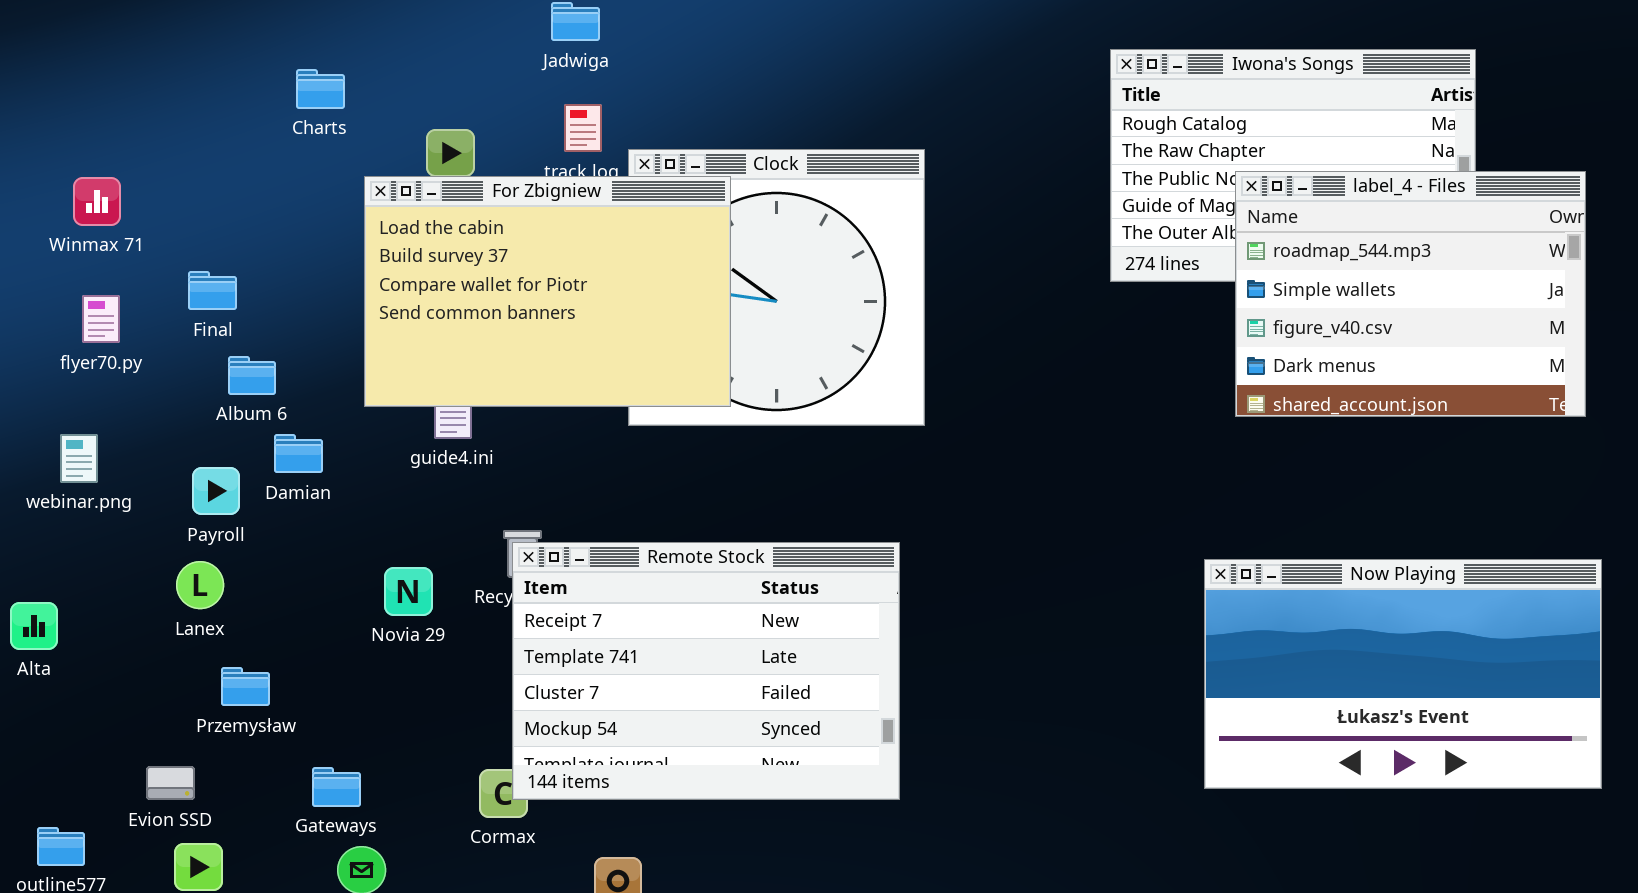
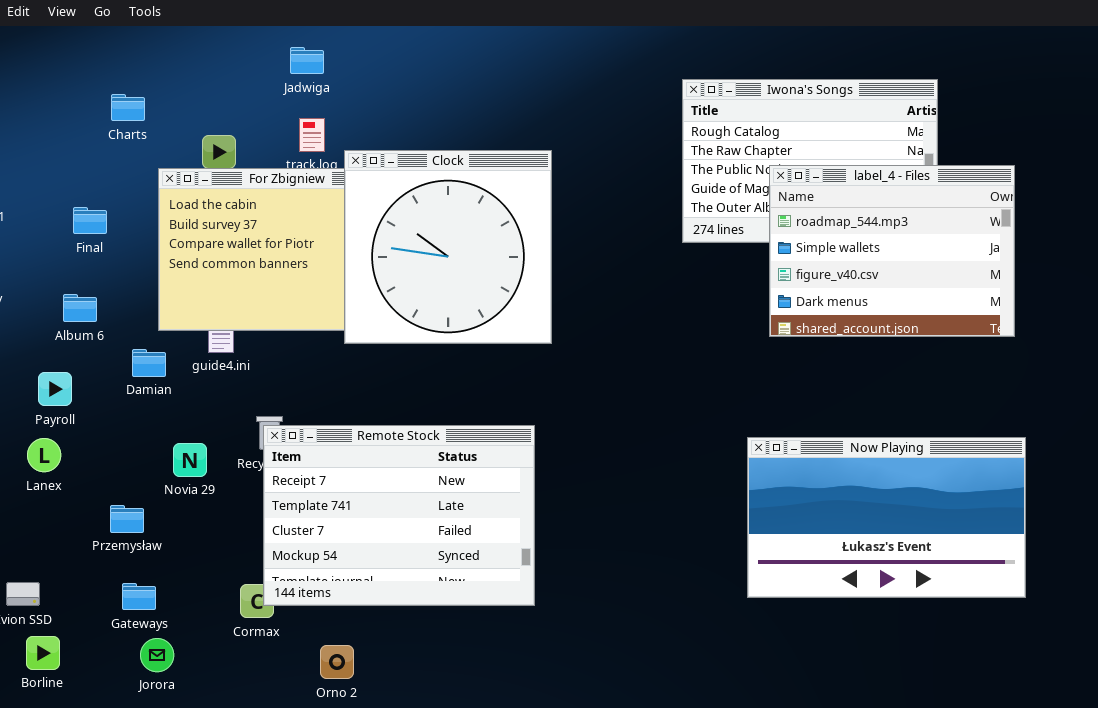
Clock: [628,149,925,426] -> [344,150,552,344], raised
Final: [188,271,237,310] -> [73,207,107,234], moved
Damian: [274,434,323,473] -> [132,349,166,377], moved
Przemysław: [221,667,270,706] -> [110,505,144,533], moved

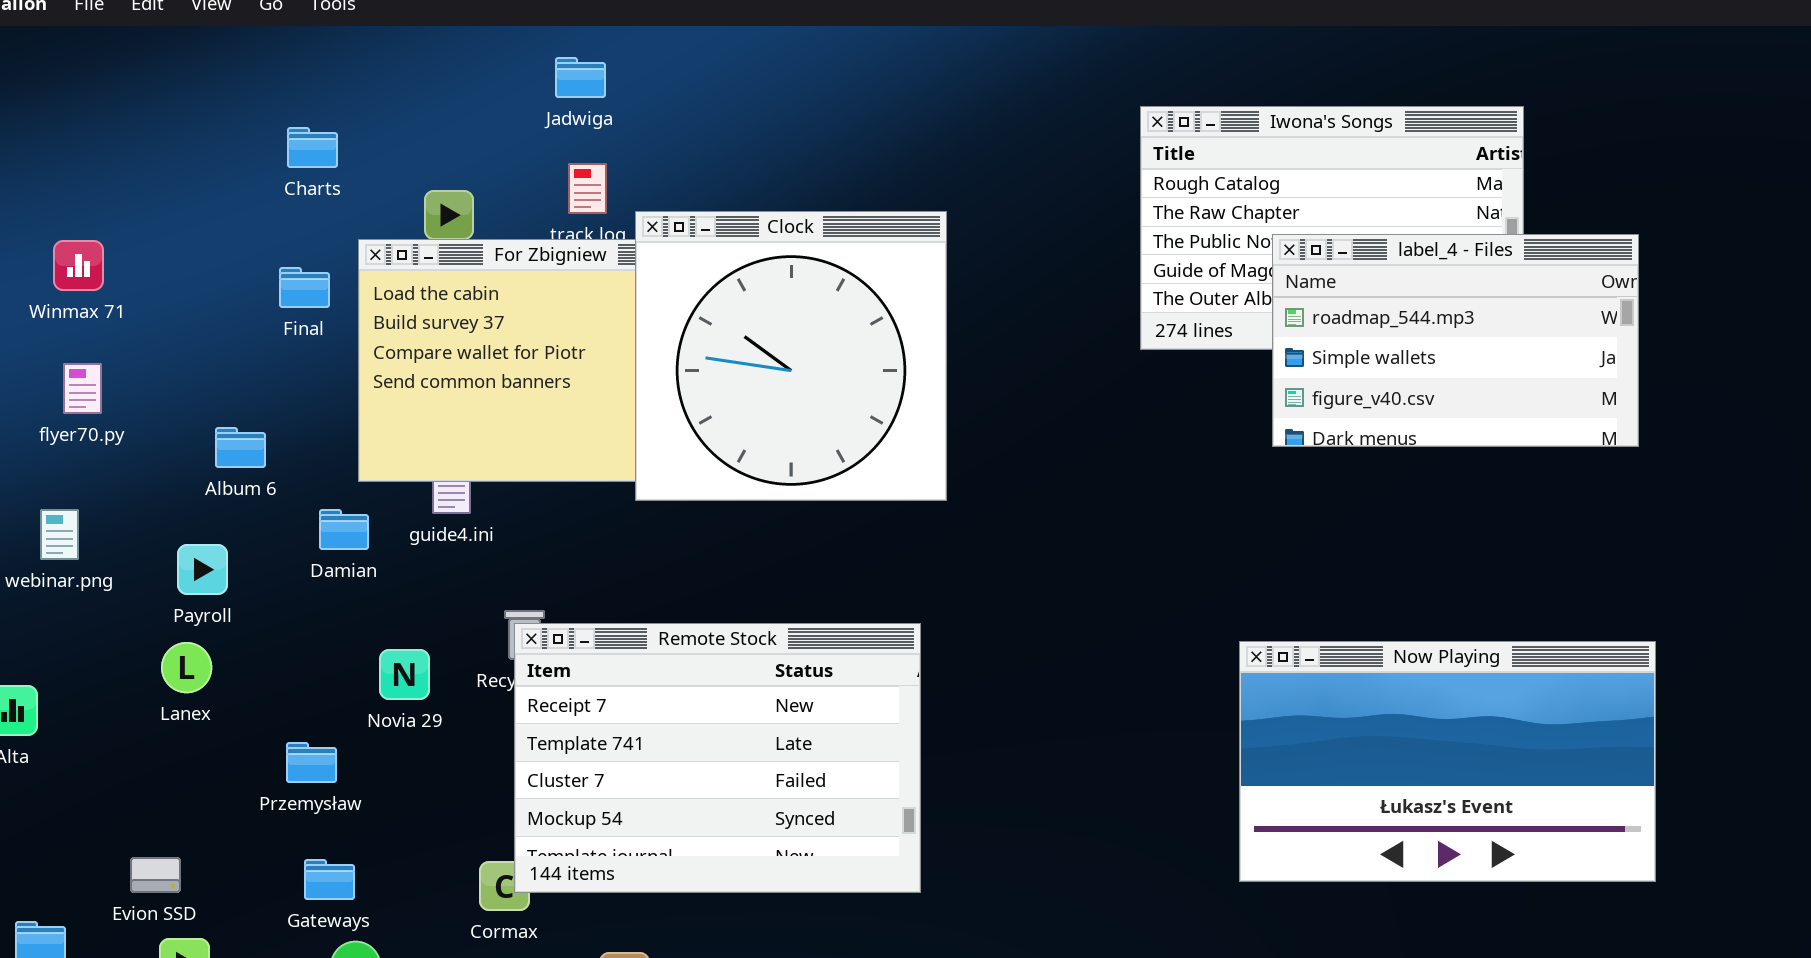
label_4 - Files: [769,165,1015,337] -> [1272,234,1639,447], resized
Final: [73,207,107,234] -> [279,267,330,308], moved

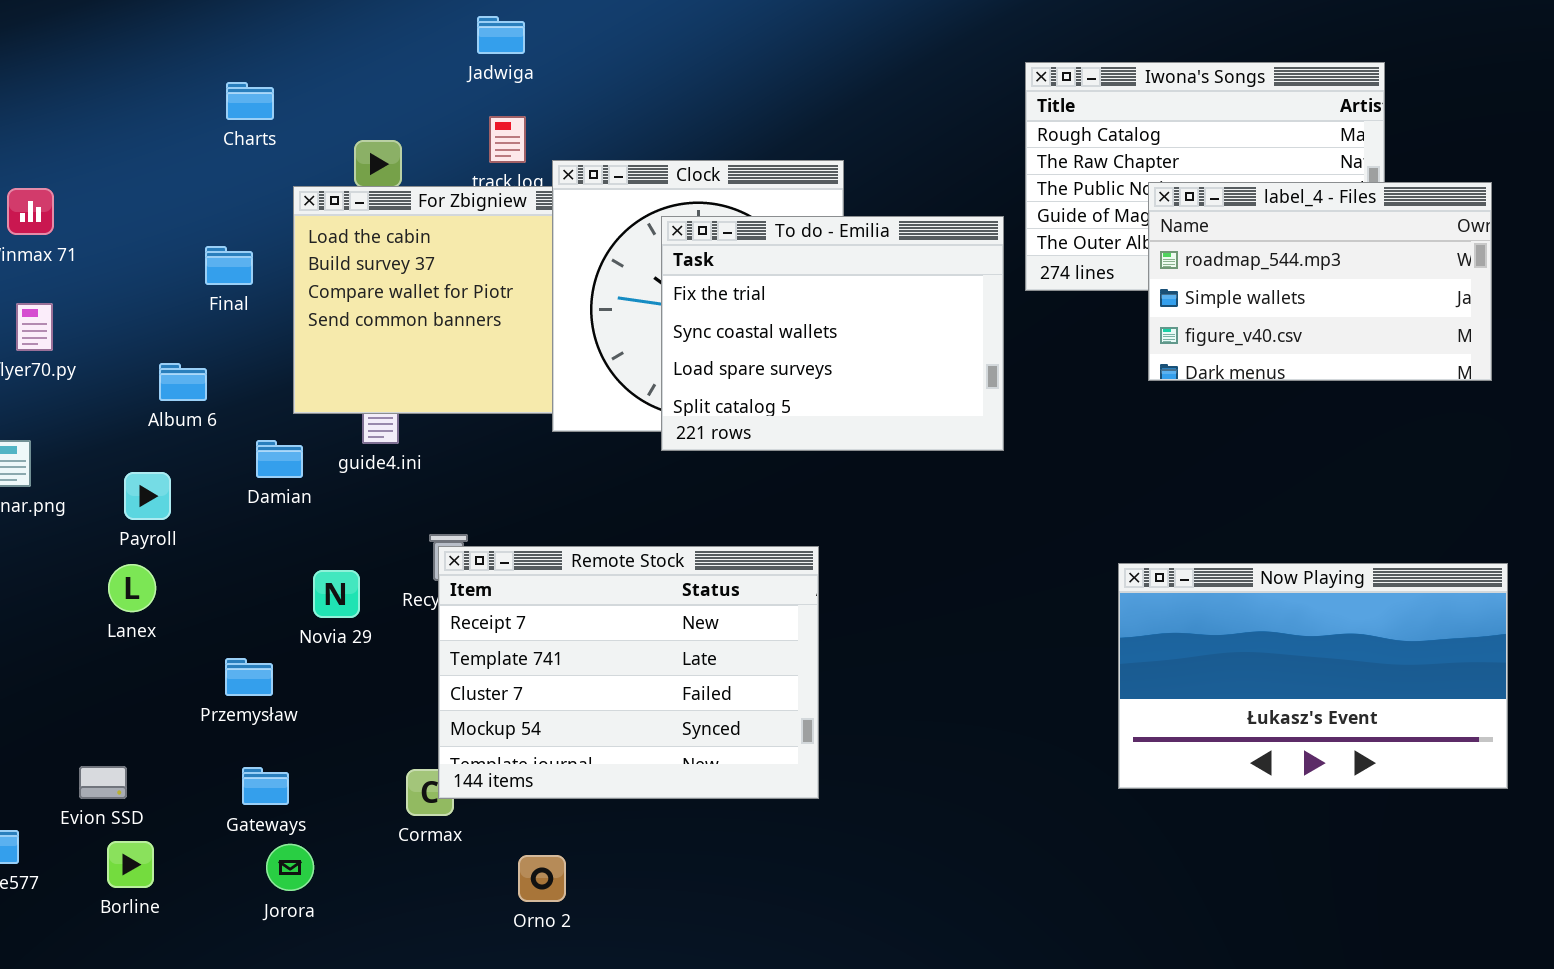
Final: [279,267,330,308] -> [205,246,253,285], moved
To do - Emilia: none -> [661,216,1004,451], opened

